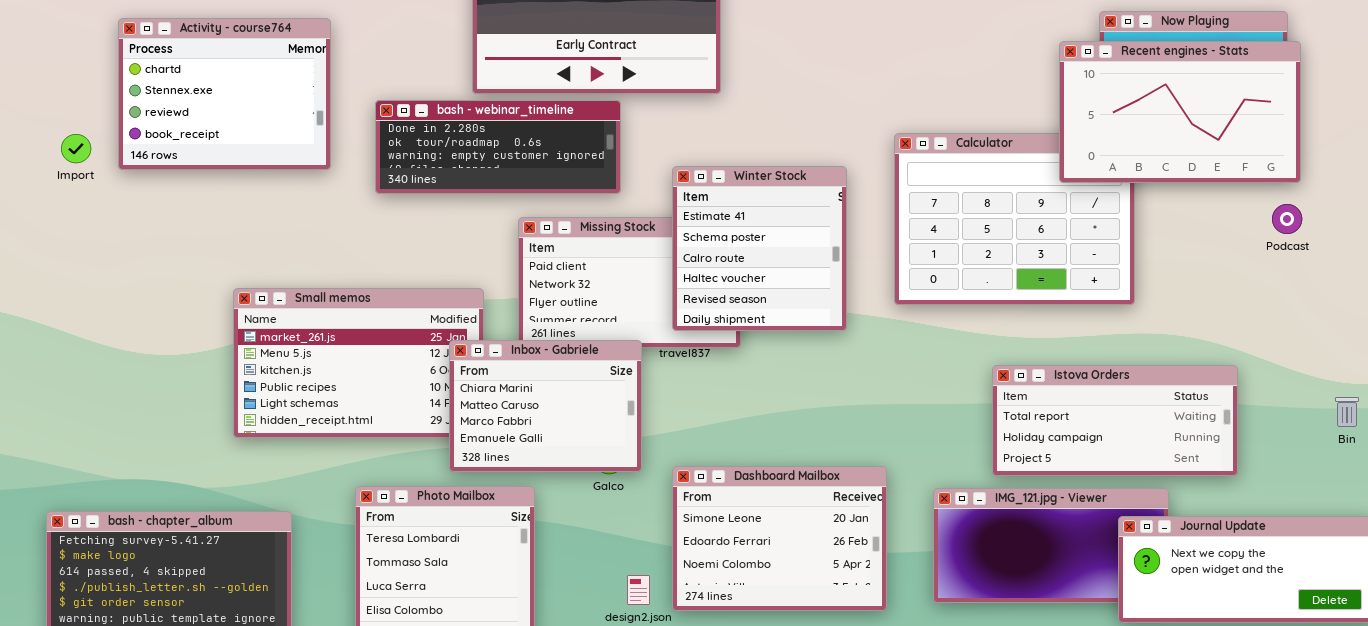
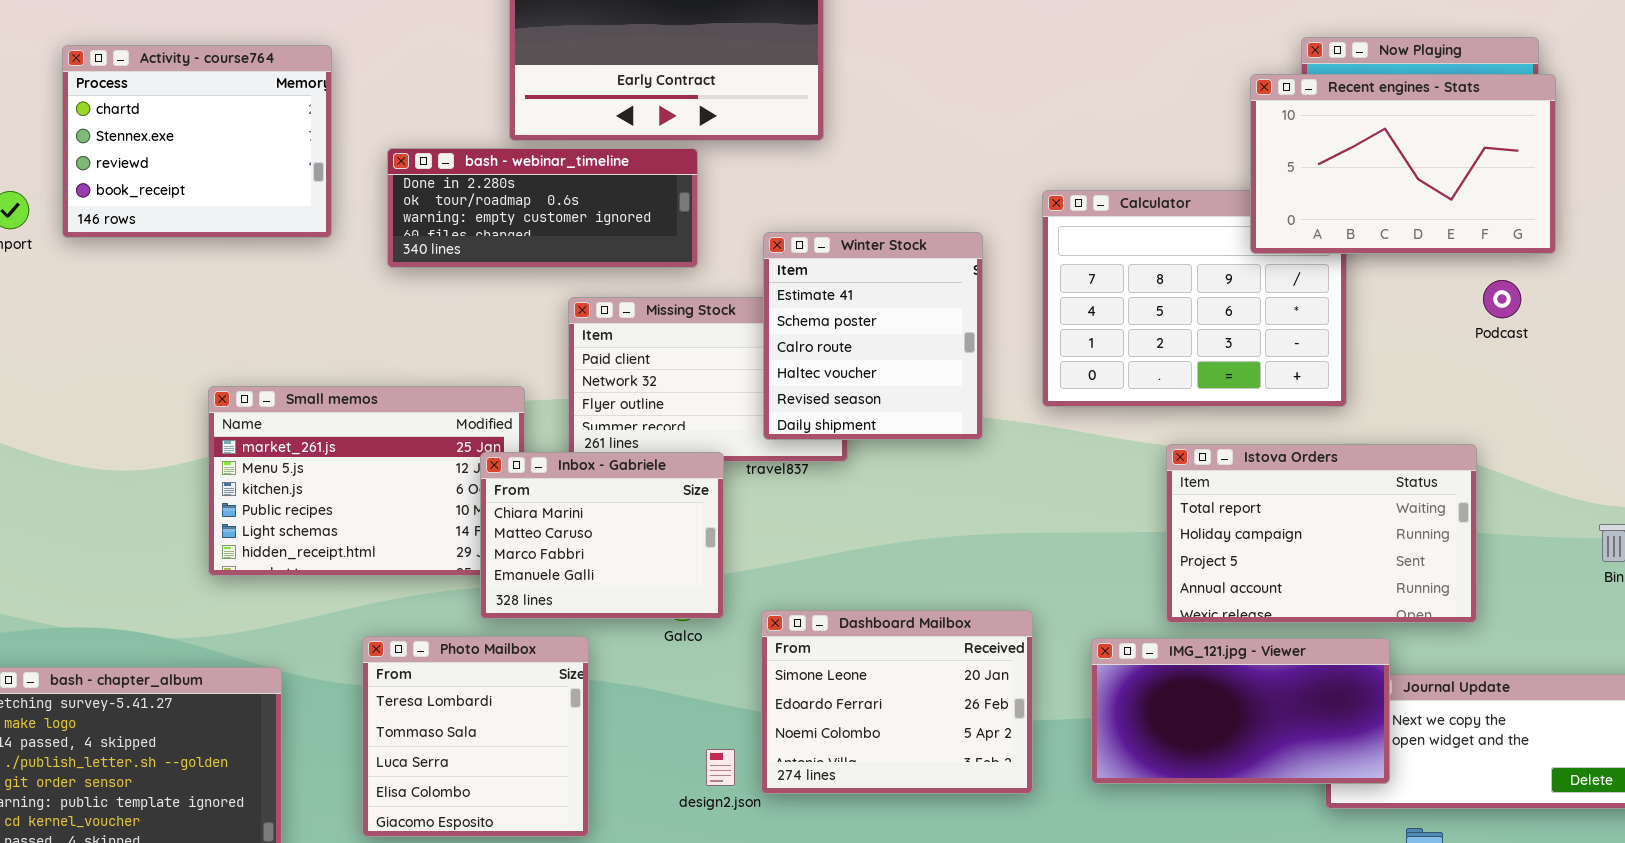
Podcast: [1272,204,1302,234] -> [1483,280,1521,318], moved
Istova Orders: [992,365,1238,476] -> [1166,444,1477,623], resized
IMG_121.jpg - Viewer: [933,488,1169,603] -> [1091,638,1390,784], raised

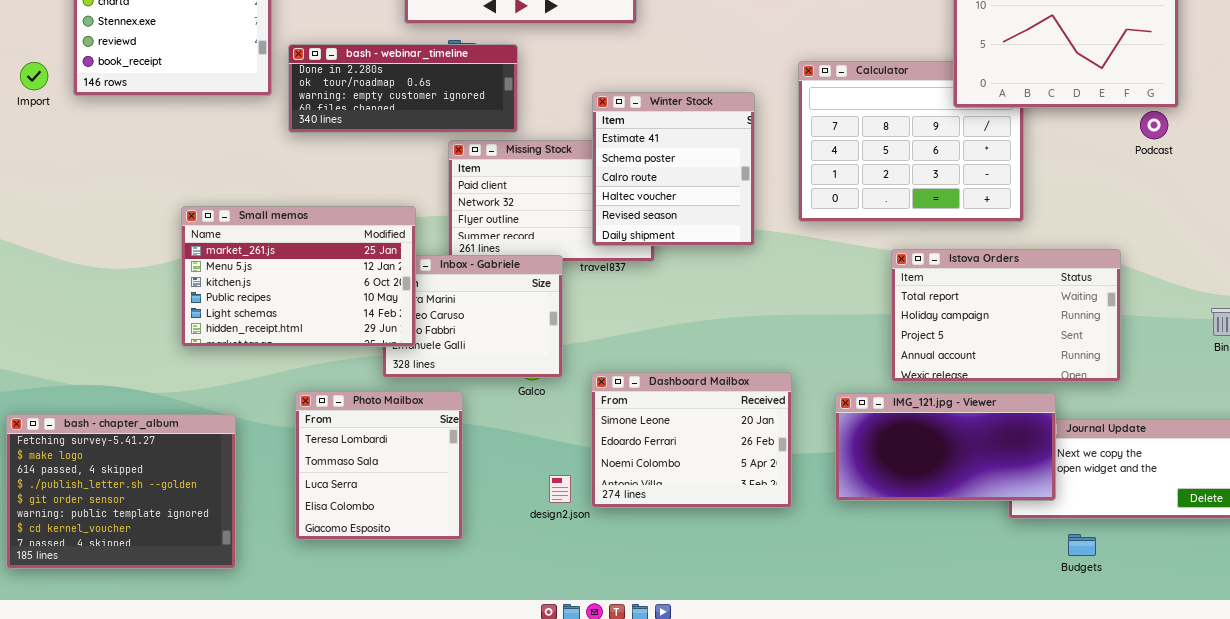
bash - webinar_timeline: [387,148,698,268] -> [288,44,518,133], moved
Podcast: [1483,280,1521,318] -> [1140,111,1168,139], moved
Small memos: [208,386,525,576] -> [181,206,416,347], raised

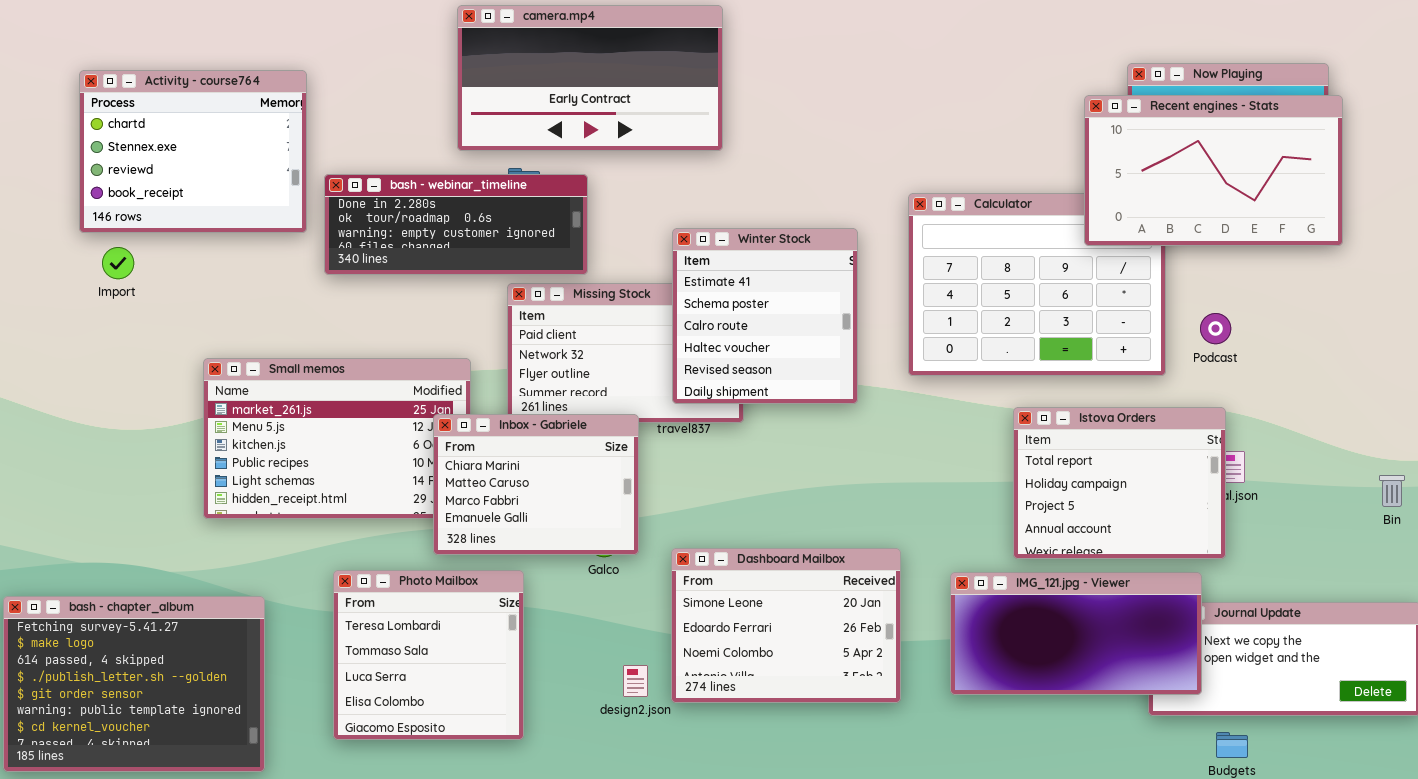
Import: [20,62,48,90] -> [102,247,134,279], moved
Podcast: [1140,111,1168,139] -> [1200,313,1231,344], moved
Istova Orders: [891,249,1121,382] -> [1013,407,1226,559], resized
Inbox - Gabriele: [382,255,563,378] -> [433,414,639,555], raised

